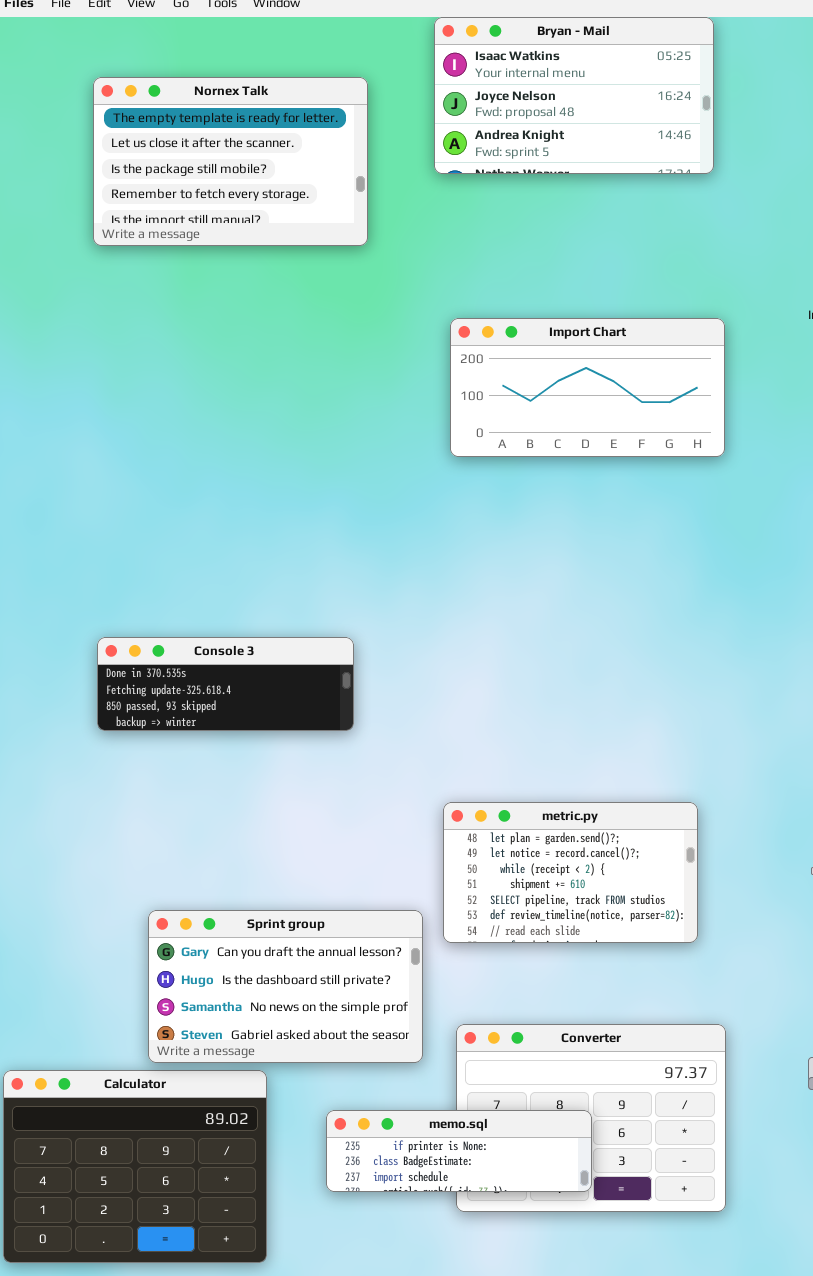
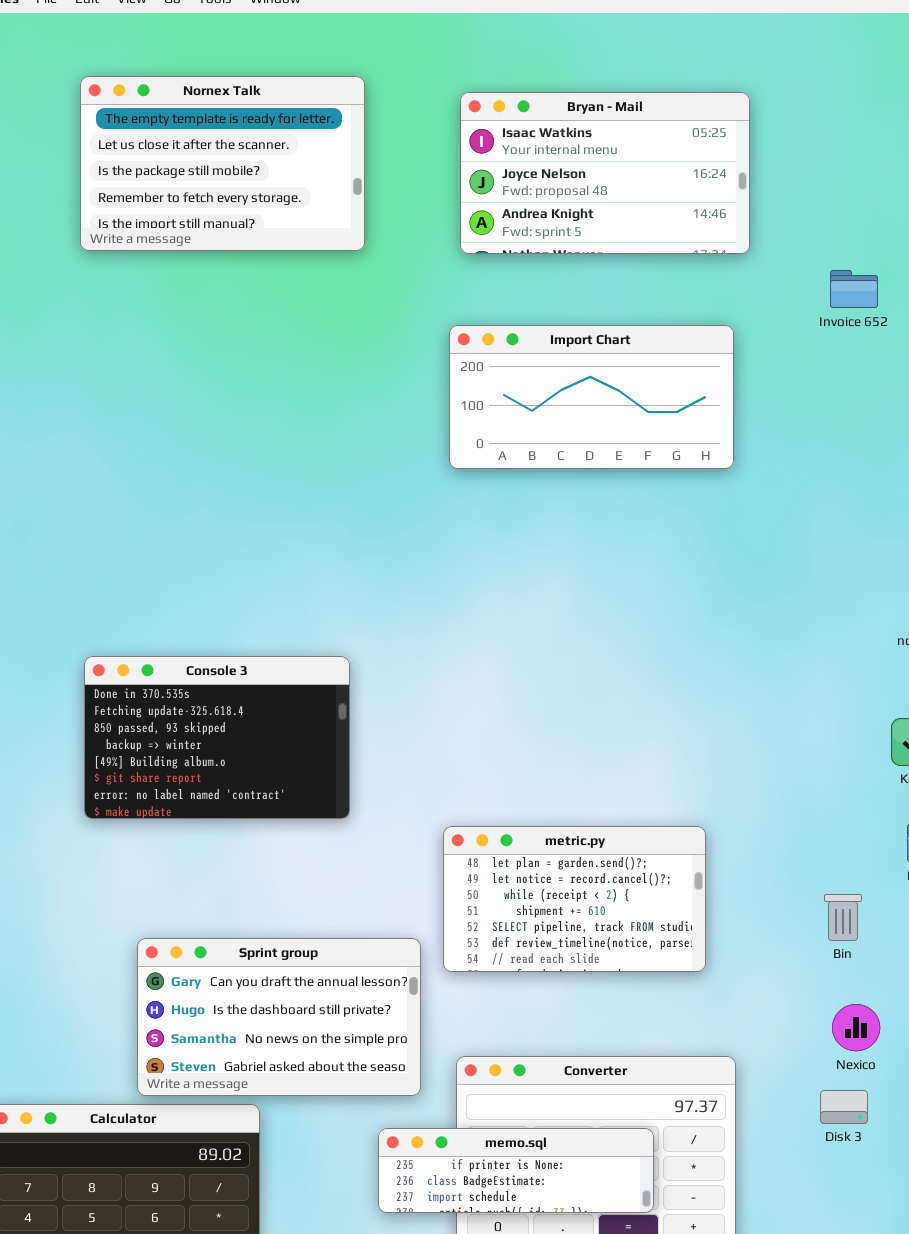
Bryan - Mail: [434,17,714,174] -> [460,92,750,254], moved
Console 3: [97,637,354,731] -> [84,656,350,819], resized
memo.sql: [326,1110,592,1192] -> [378,1128,654,1213], moved

